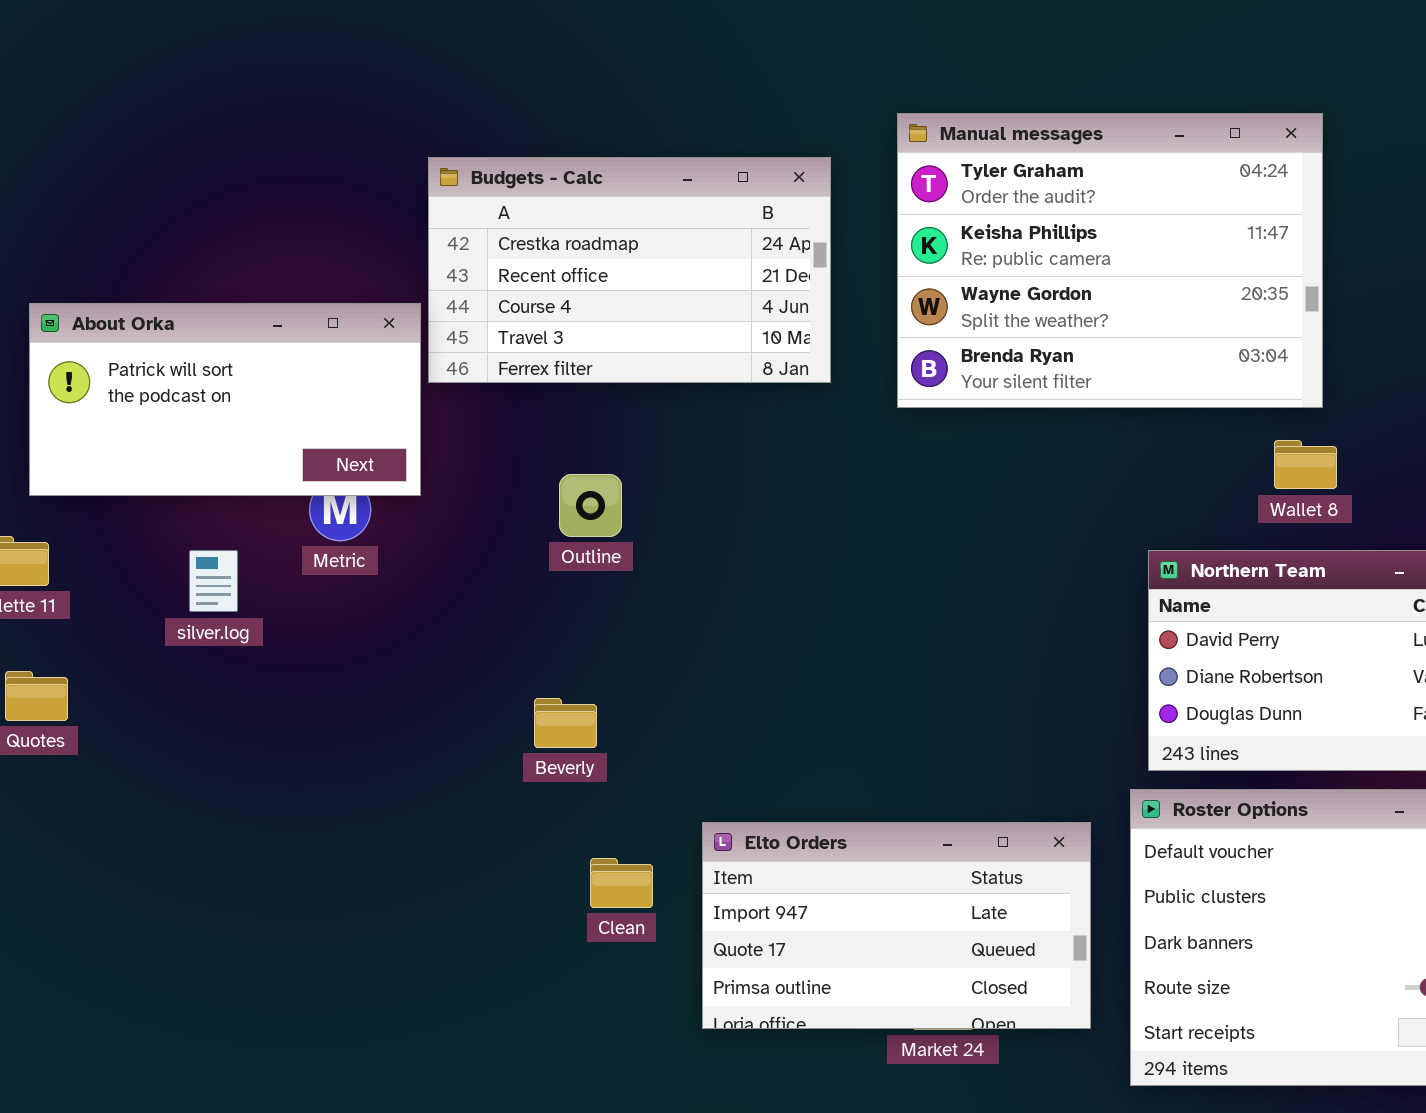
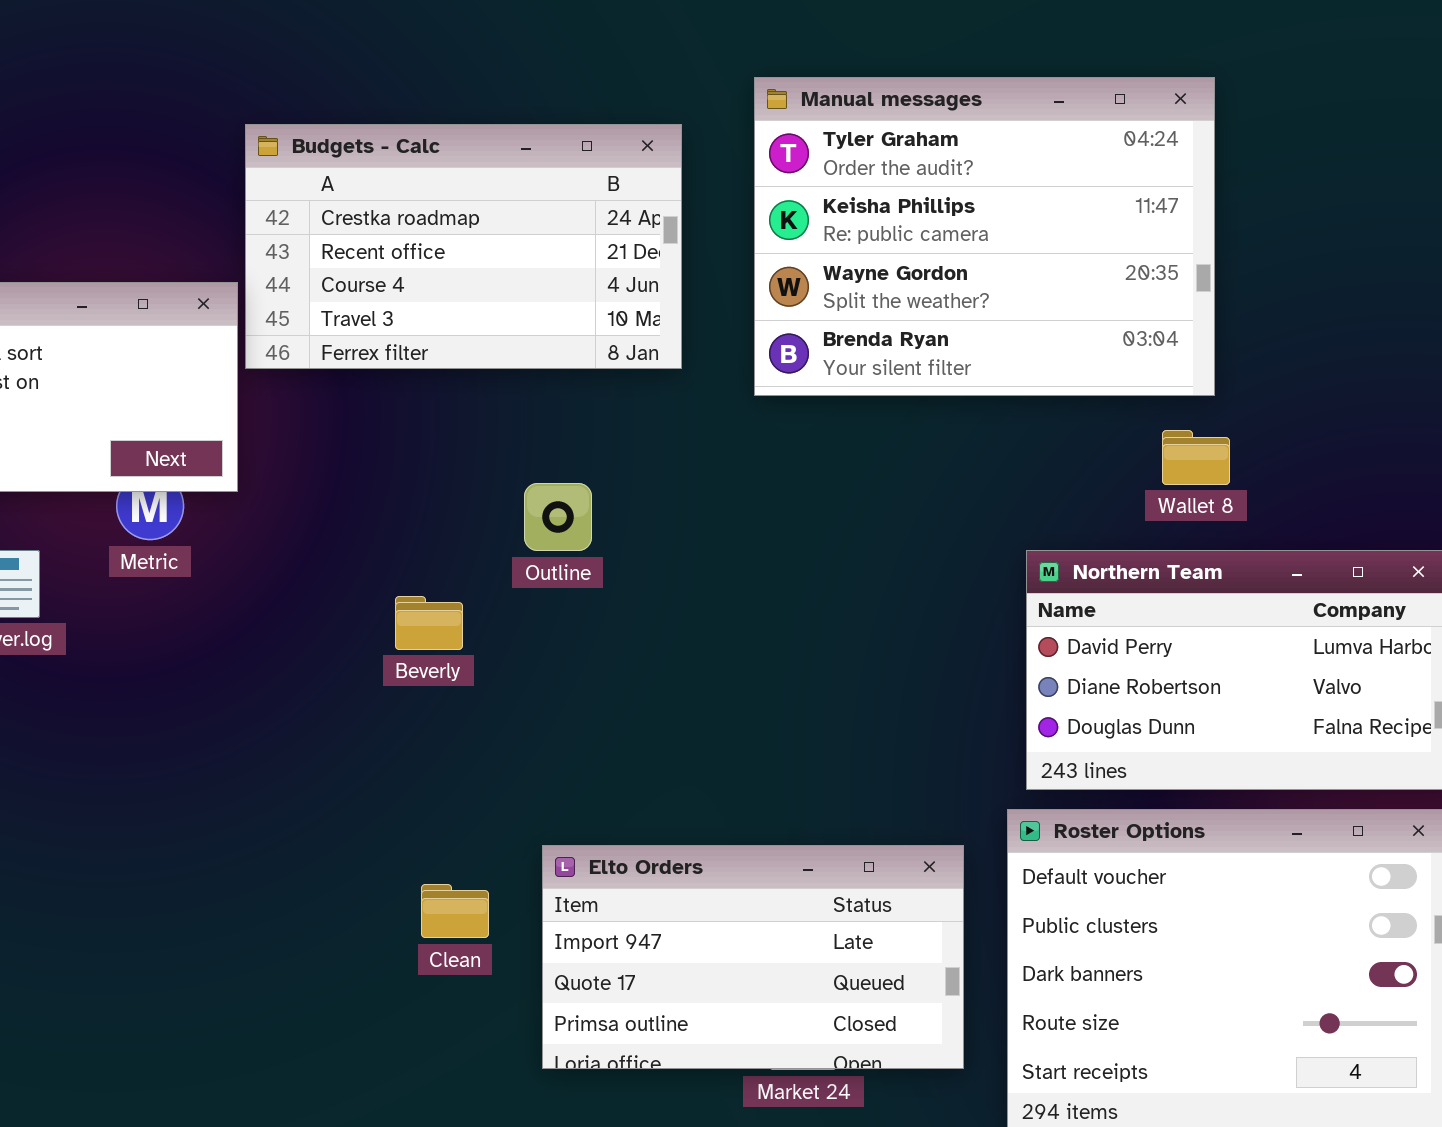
Outline: [559,474,622,537] -> [524,483,592,551], moved
Beverly: [534,698,597,748] -> [395,596,463,650], moved

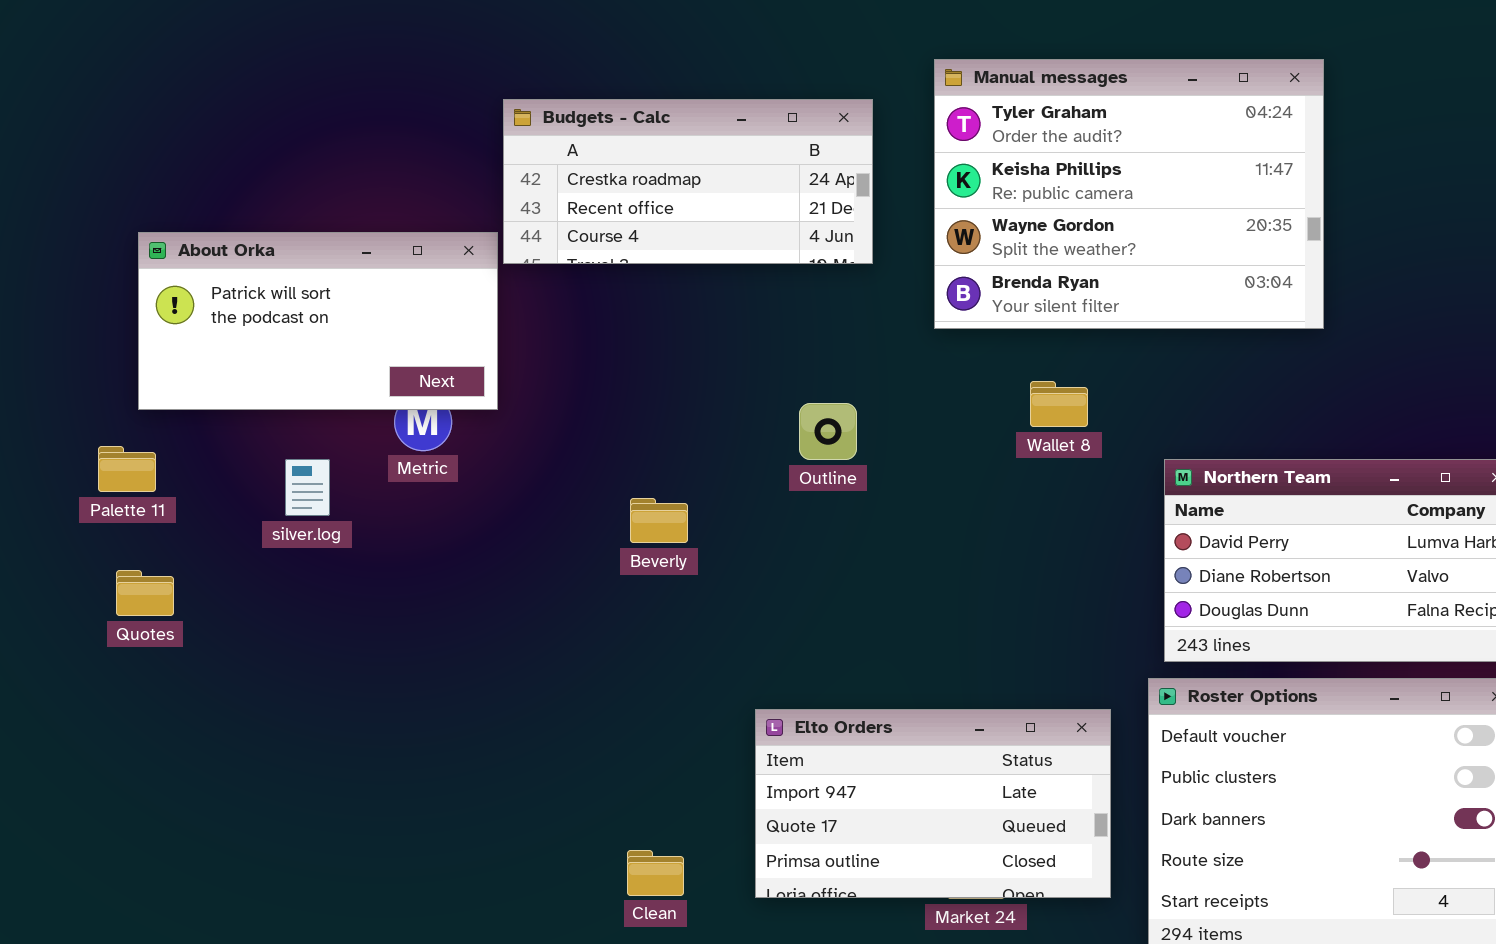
Budgets - Calc: [245,124,682,369] -> [503,99,873,264], resized
Wallet 8: [1162,430,1230,485] -> [1030,381,1088,427], moved
Outline: [524,483,592,551] -> [799,403,857,460], moved
Clean: [421,884,489,938] -> [627,850,684,896], moved

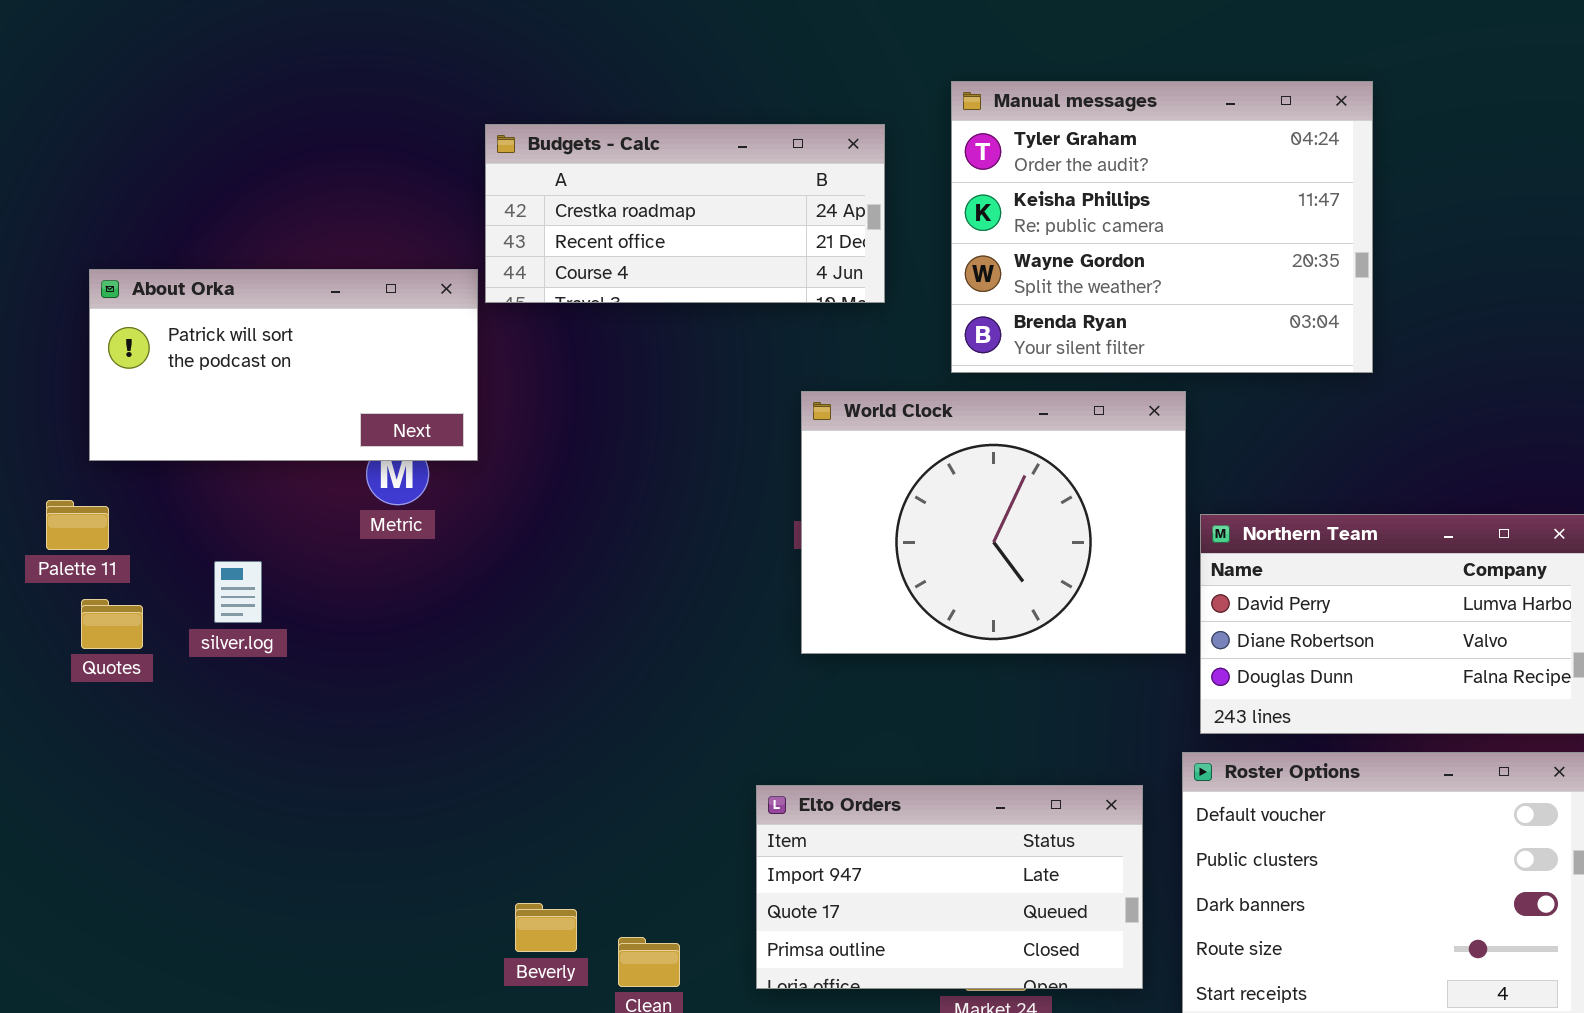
World Clock: none -> [801,391,1186,654], opened
silver.log: [285,459,330,516] -> [214,561,262,623], moved
Beverly: [630,498,688,543] -> [515,903,577,952], moved
Quotes: [116,570,174,616] -> [81,599,143,649], moved

